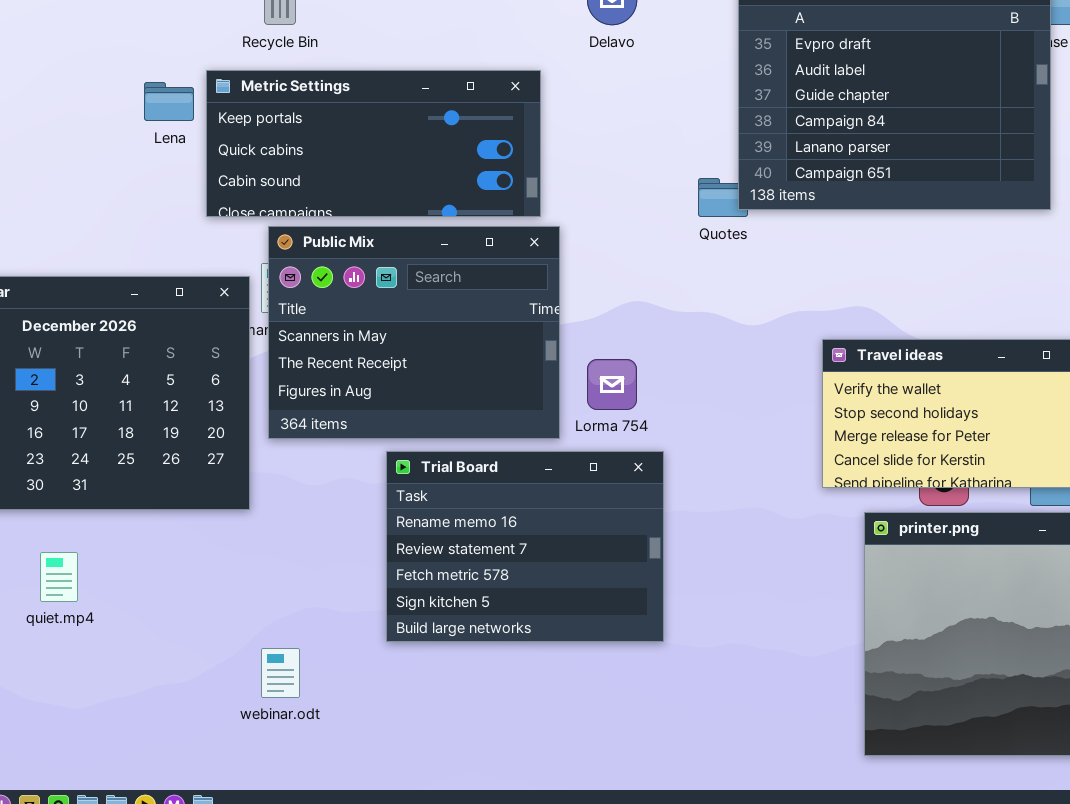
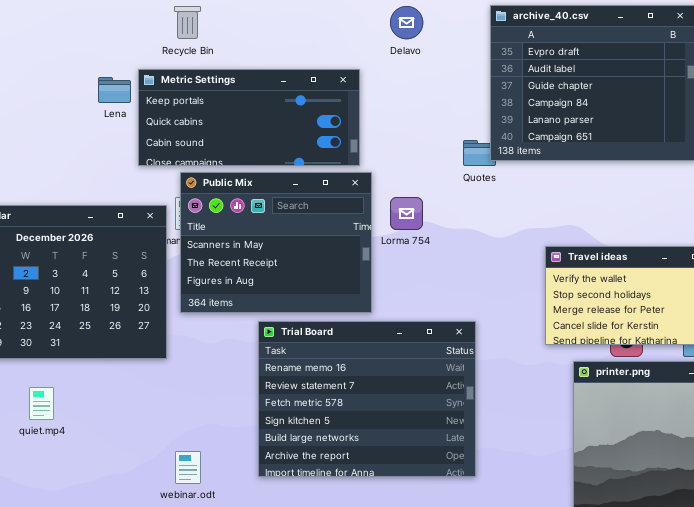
Lorma 754: [587,359,637,410] -> [390,197,423,230], moved
Trial Board: [386,451,664,642] -> [258,321,476,477], resized

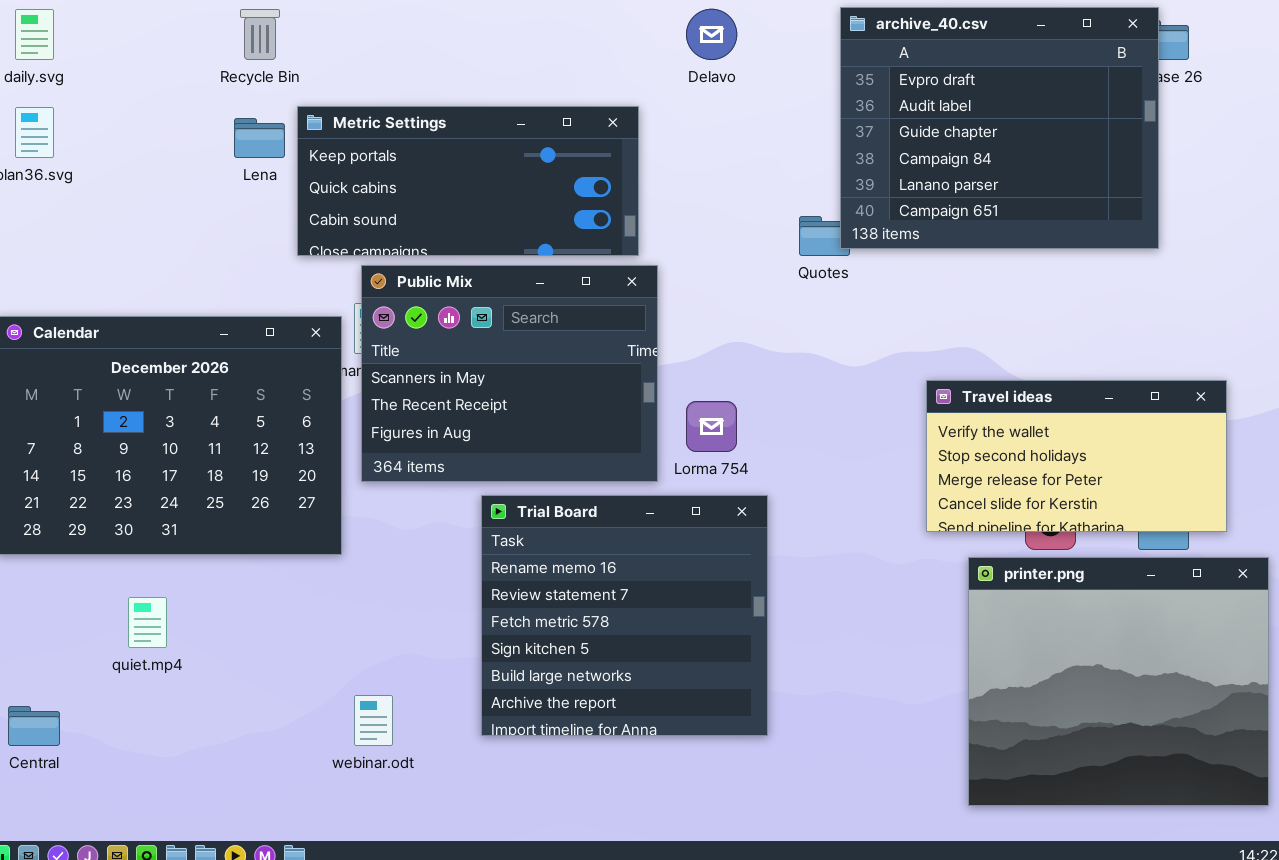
Recycle Bin: [174,6,201,39] -> [240,9,280,60], moved
Lorma 754: [390,197,423,230] -> [686,401,737,452], moved
Trial Board: [258,321,476,477] -> [481,495,768,736], resized

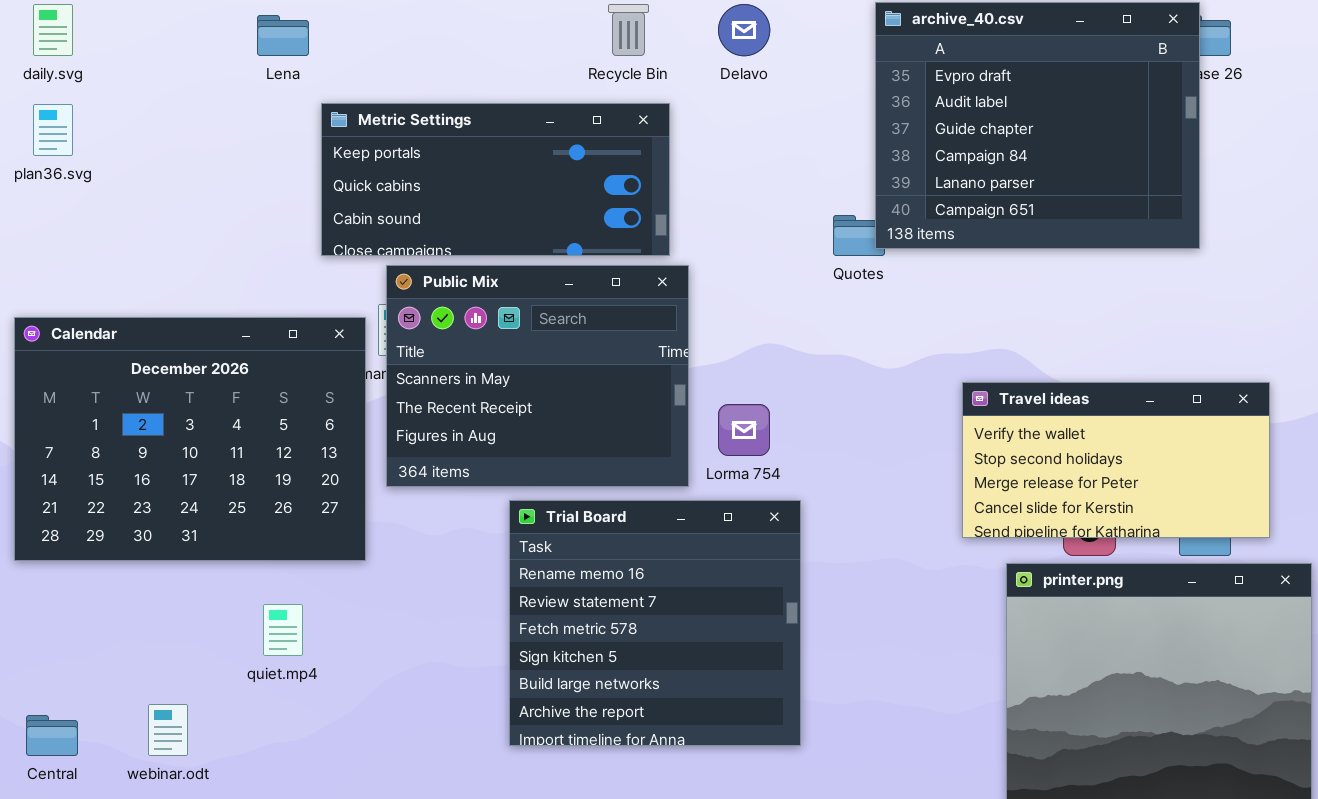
Recycle Bin: [240,9,280,60] -> [608,4,649,56], moved
Lena: [234,118,285,158] -> [257,15,309,56], moved
quiet.mp4: [128,597,167,648] -> [263,604,303,656], moved
webinar.odt: [354,695,393,746] -> [148,704,188,756], moved

